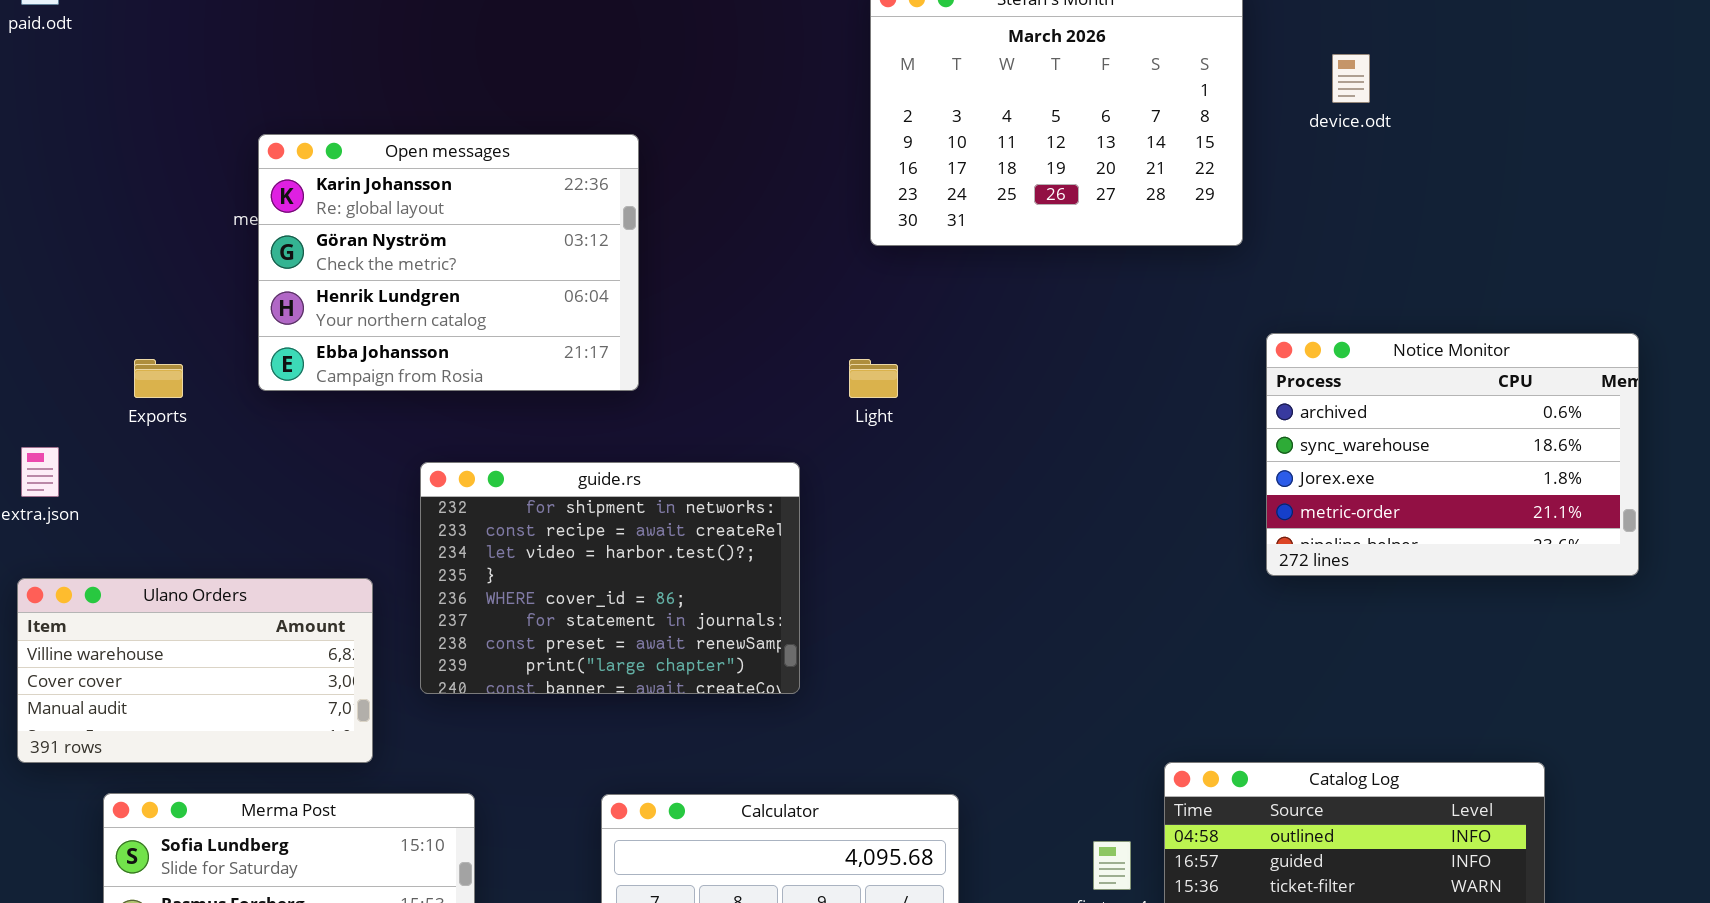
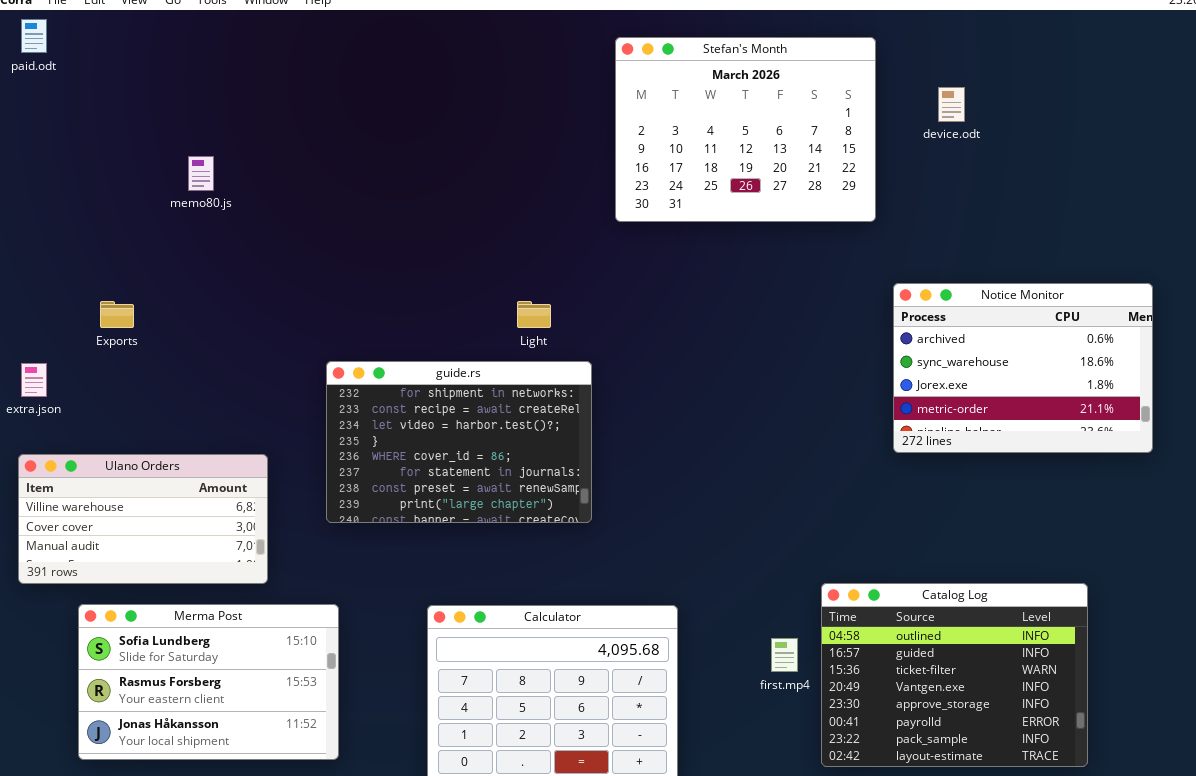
Open messages: [258,134,639,391] -> none, closed
Light: [849,359,898,398] -> [517,301,551,328], moved
guide.rs: [420,462,800,694] -> [326,361,592,523], moved

